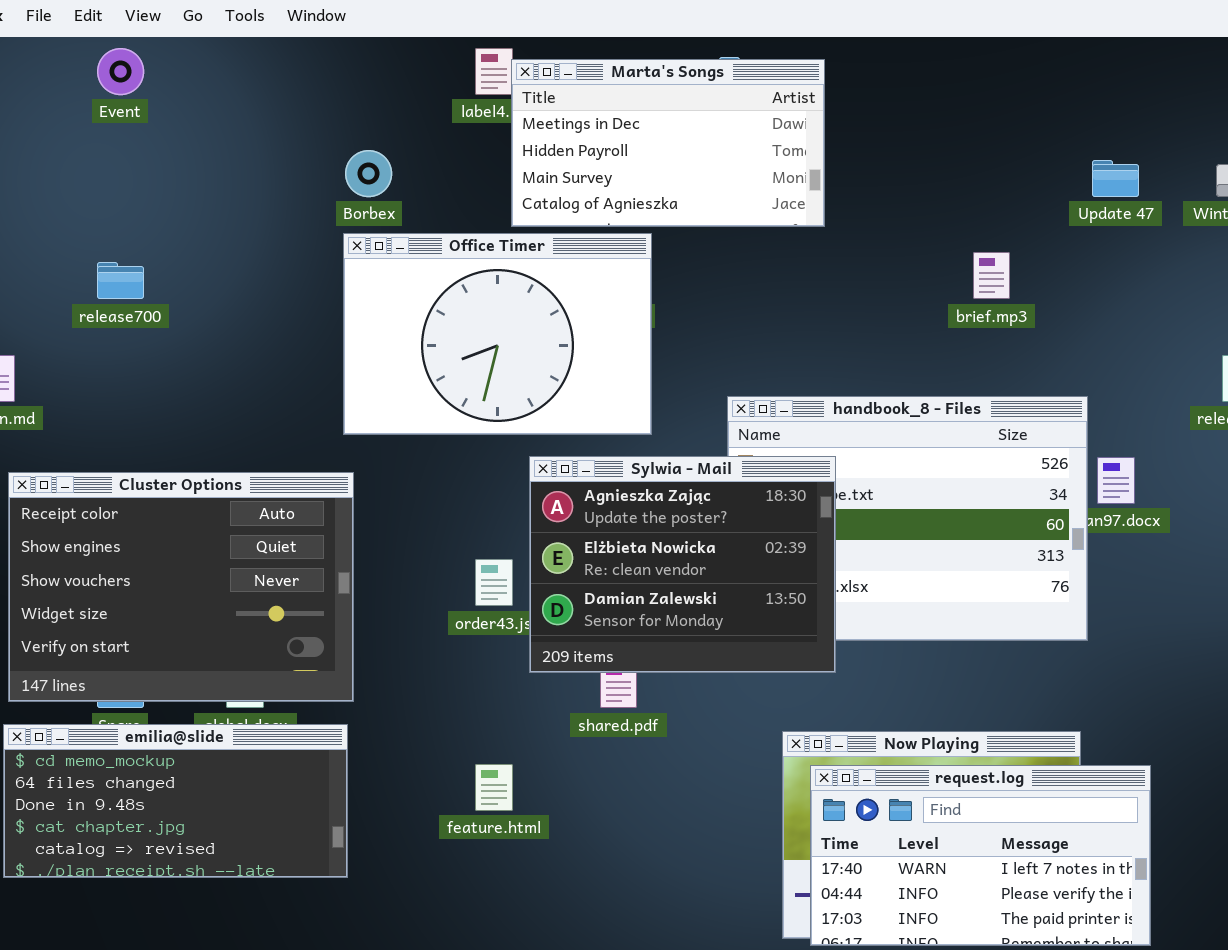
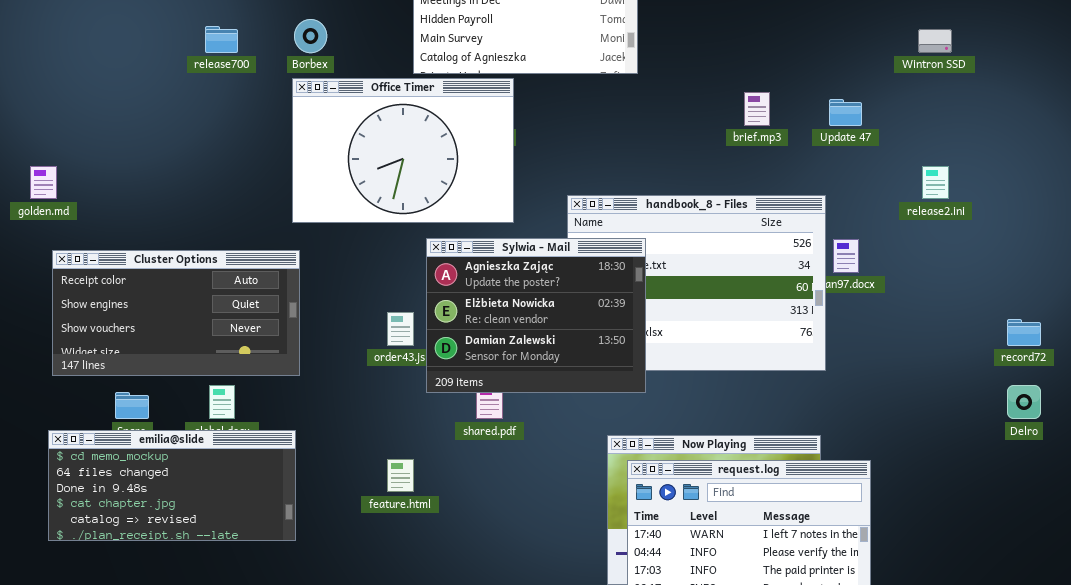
Update 47: [1092,160,1139,197] -> [829,99,862,126], moved
release700: [97,262,144,299] -> [205,26,238,53], moved
Cluster Options: [8,472,354,702] -> [52,250,300,376], resized

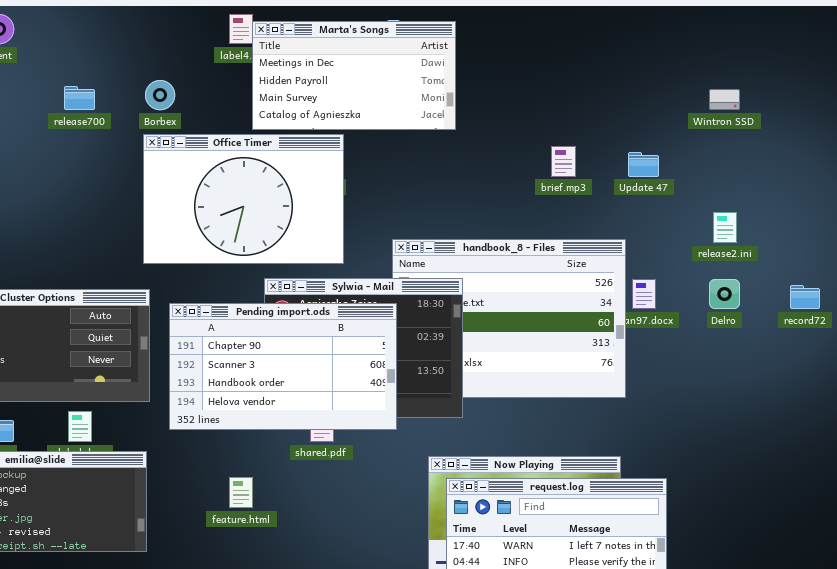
Pending import.ods: none -> [169,303,397,430], opened
record72: [1007,319,1041,346] -> [790,285,820,309], moved
Delro: [1007,385,1041,419] -> [709,279,740,309], moved

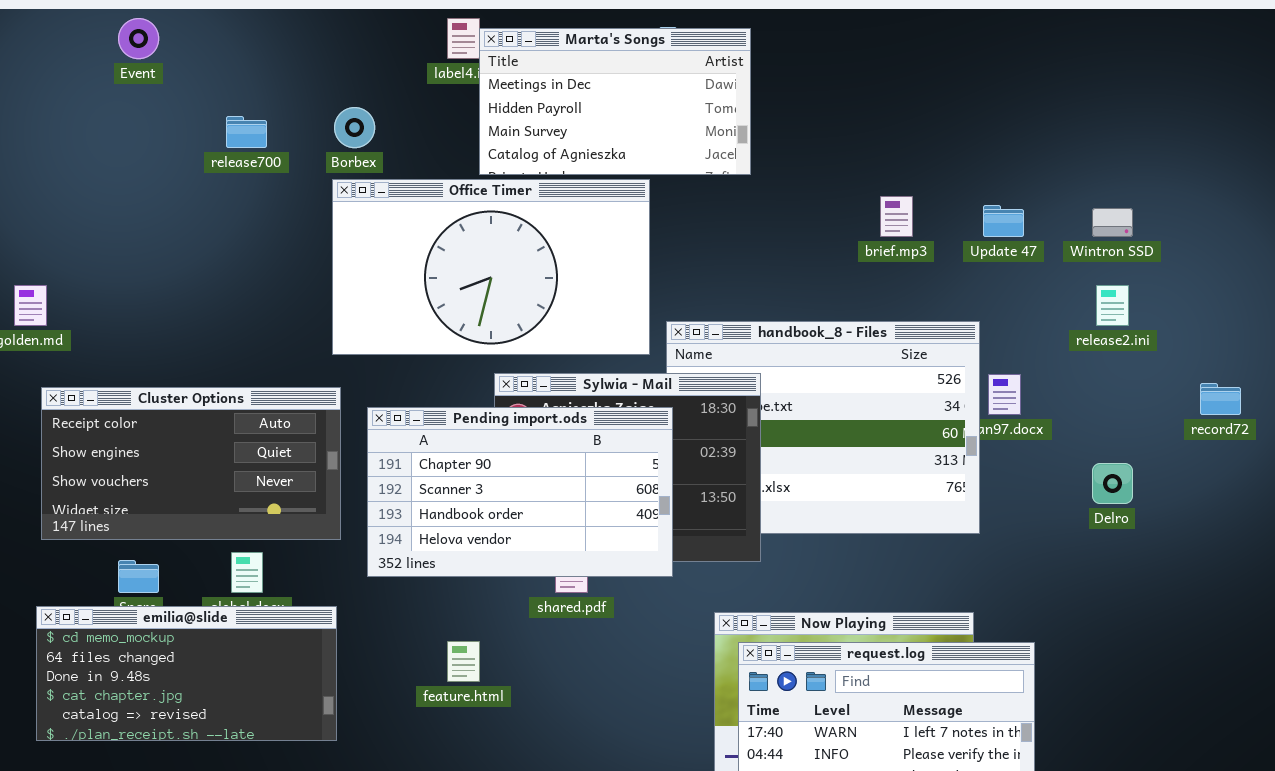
Wintron SSD: [709,89,740,110] -> [1092,208,1133,237], moved
Office Timer: [143,134,344,264] -> [332,179,650,355], resized
Delro: [709,279,740,309] -> [1092,463,1133,504], moved

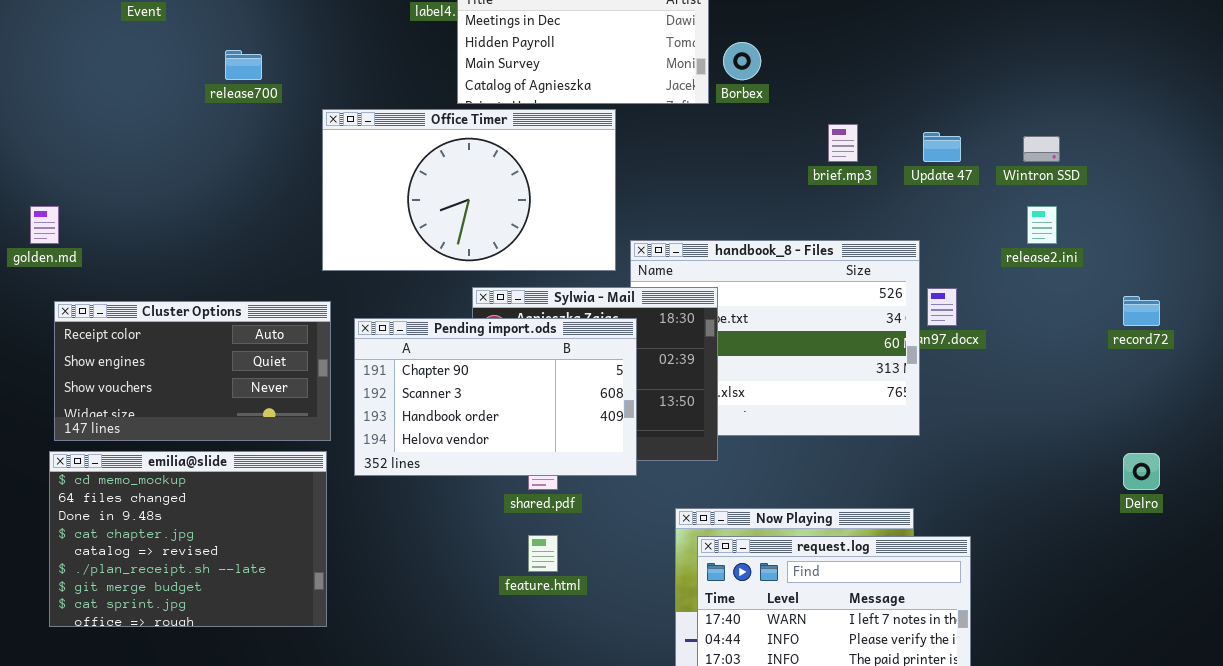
Borbex: [334,107,375,148] -> [723,42,761,80], moved
Delro: [1092,463,1133,504] -> [1123,453,1160,490], moved
emilia@slide: [36,606,337,741] -> [49,451,327,627], resized
feature.html: [447,641,480,682] -> [528,535,558,572], moved

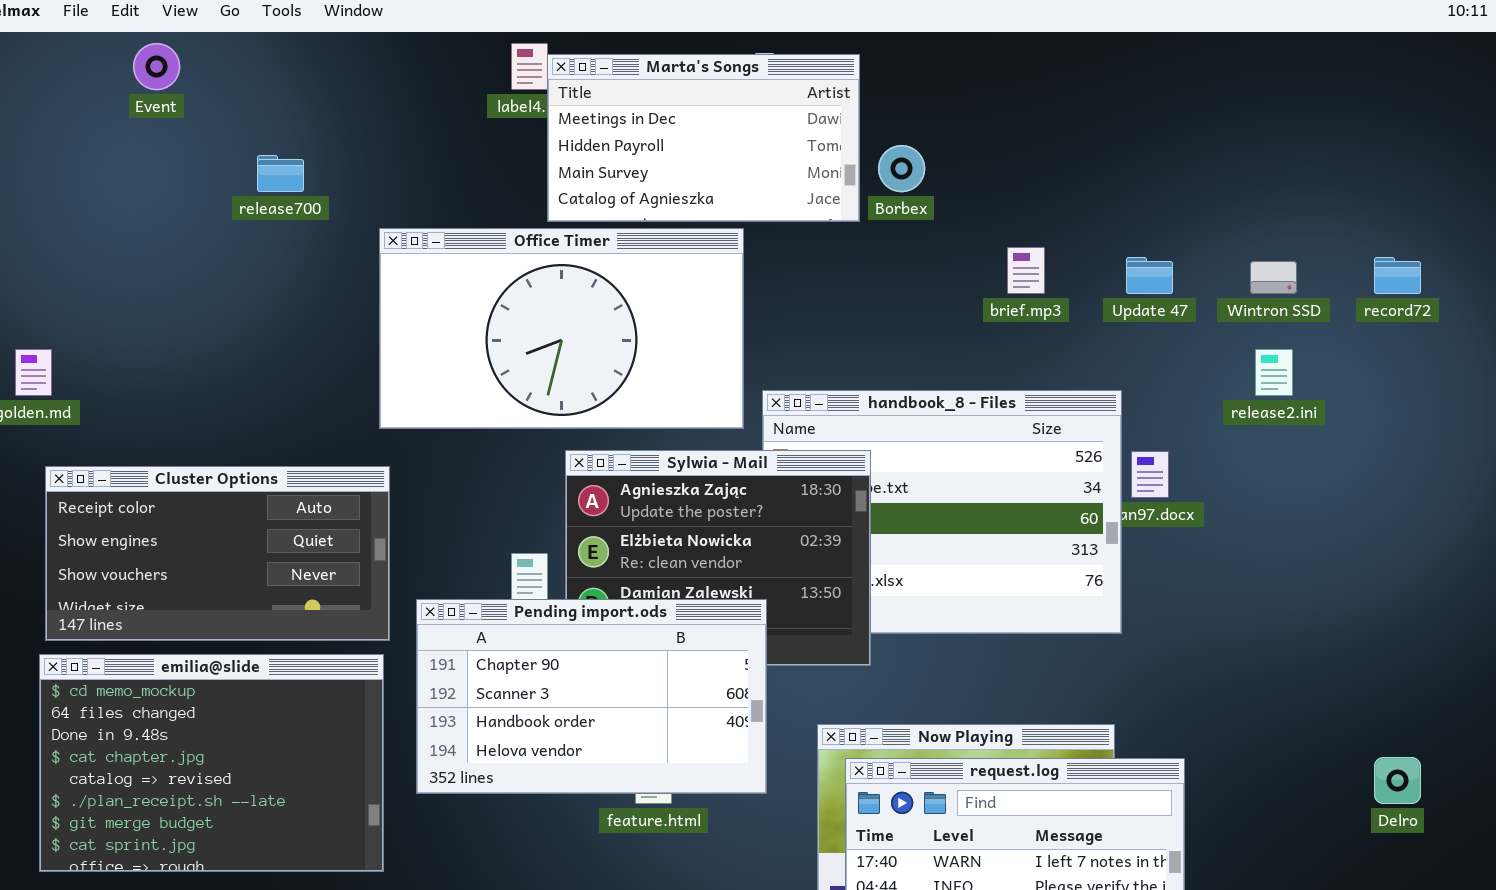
record72: [1123,296,1160,326] -> [1374,257,1421,294], moved
Pending import.ods: [354,318,637,476] -> [416,599,767,794], moved
Delro: [1123,453,1160,490] -> [1374,757,1421,804], moved

